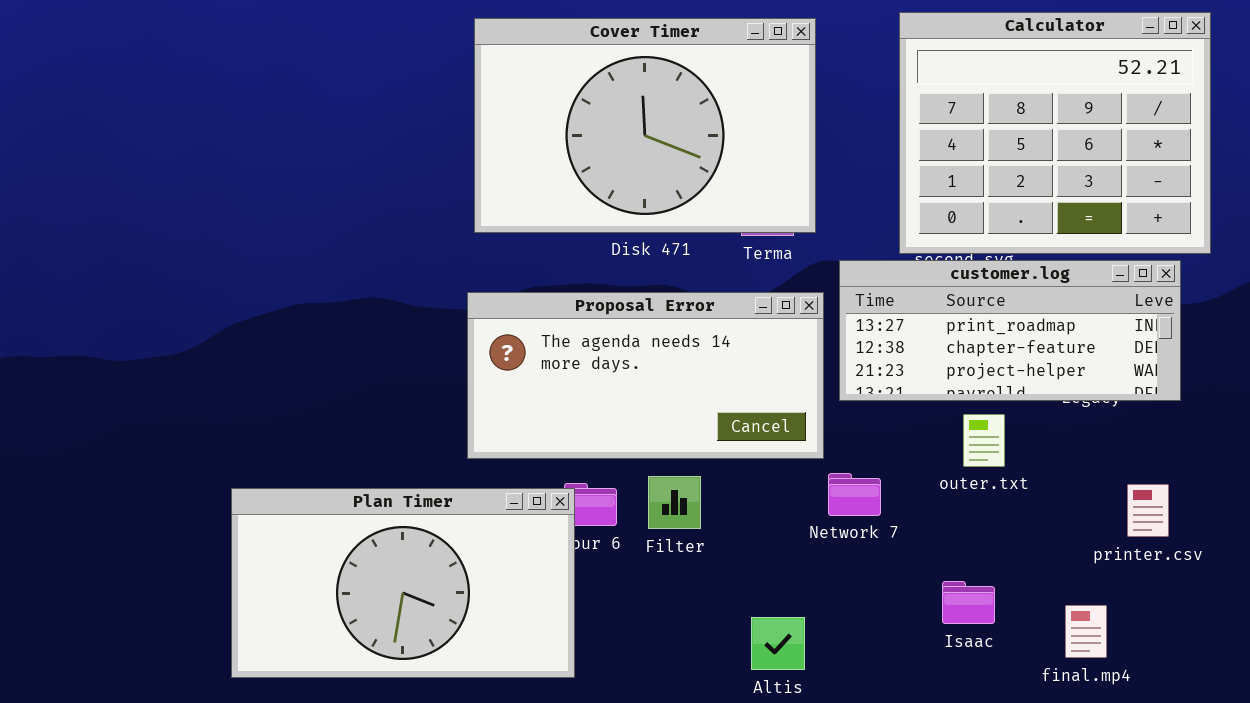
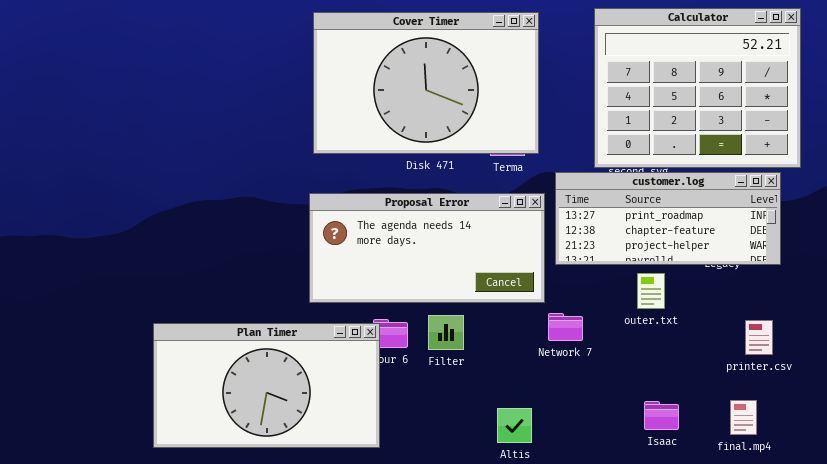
Isaac: [942,581,995,624] -> [644,401,679,430], moved
final.mp4: [1065,605,1107,658] -> [730,400,757,435], moved

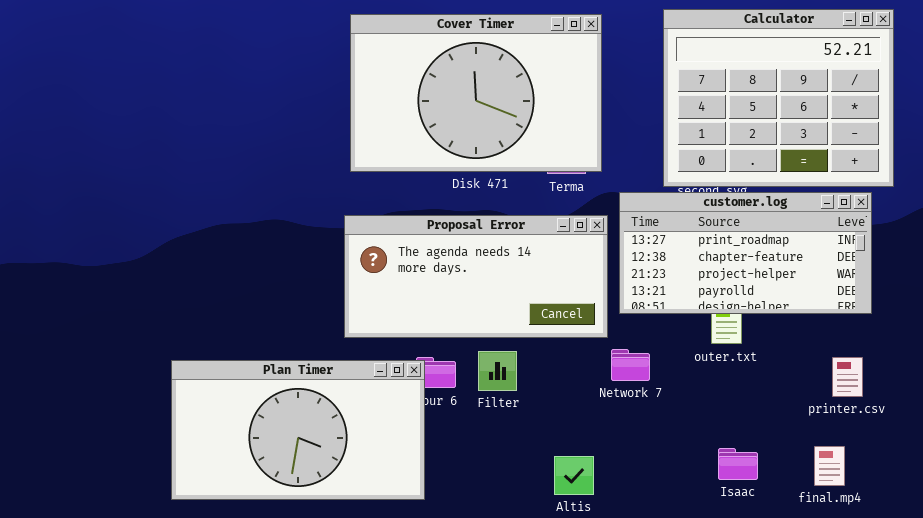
customer.log: [555,172,781,265] -> [619,192,872,314], resized

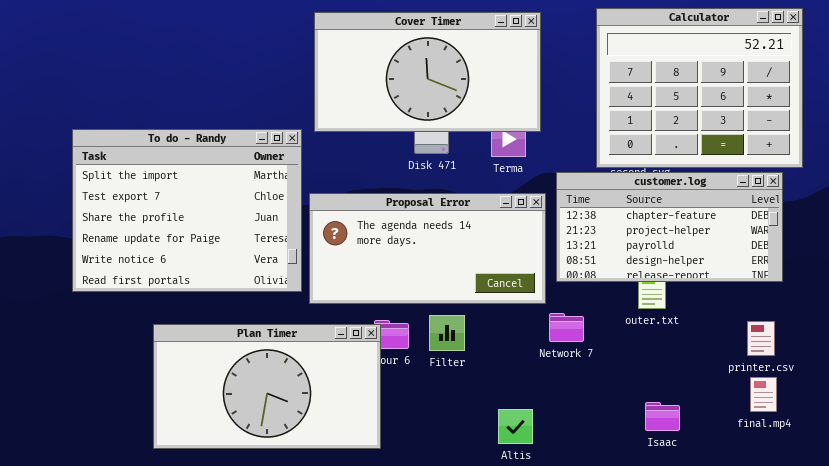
Cover Timer: [350,14,602,172] -> [314,12,541,132], resized
To do - Randy: none -> [72,129,302,292], opened
customer.log: [619,192,872,314] -> [556,172,783,282], scrolled down 1 row
final.mp4: [814,446,845,486] -> [750,377,777,412], moved

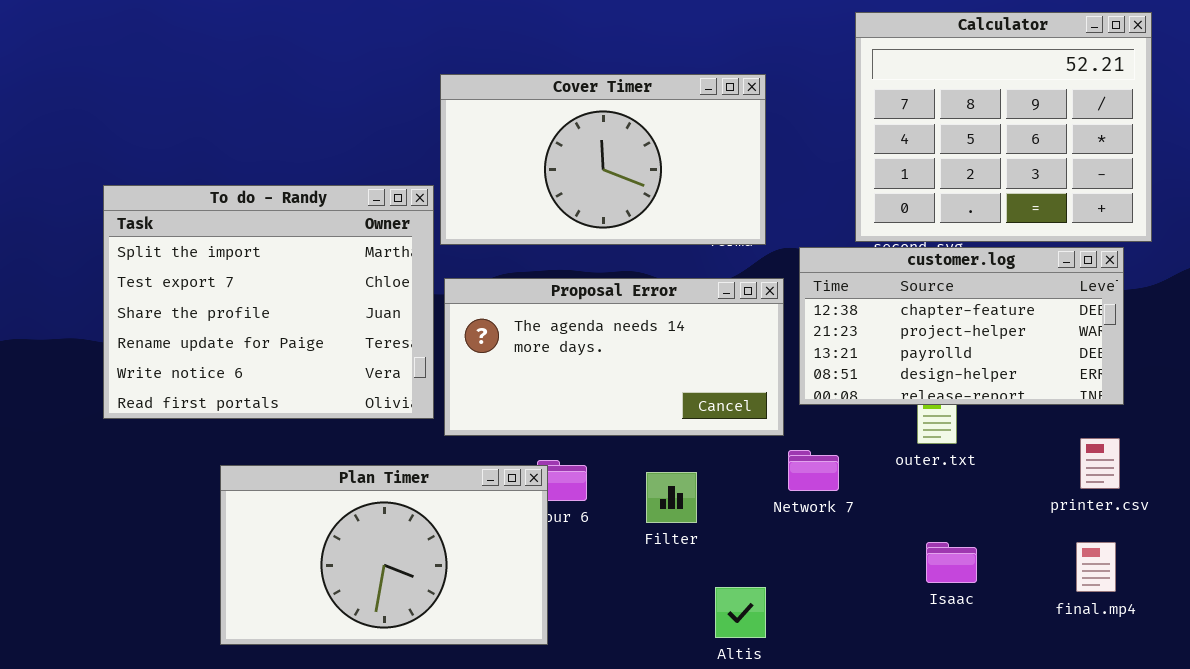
Cover Timer: [314,12,541,132] -> [440,74,766,245], moved
Filter: [429,315,465,351] -> [646,472,697,523], moved
printer.csv: [747,321,775,356] -> [1080,438,1120,489], moved
Isaac: [645,402,680,431] -> [926,542,977,583], moved

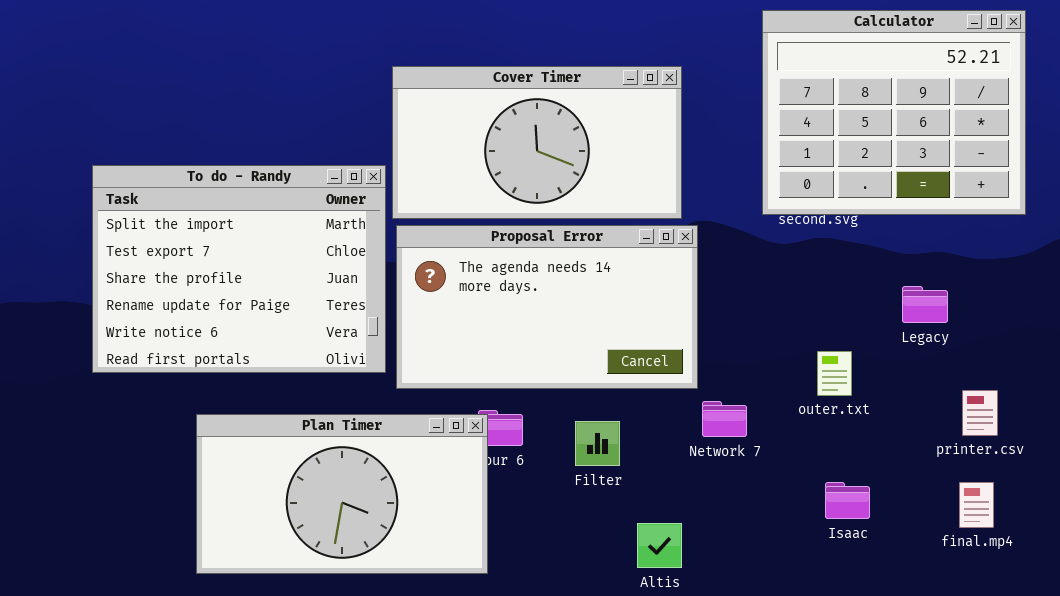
customer.log: [799,247,1124,405] -> none, closed
Proposal Error: [444,278,784,436] -> [396,225,698,389], resized

